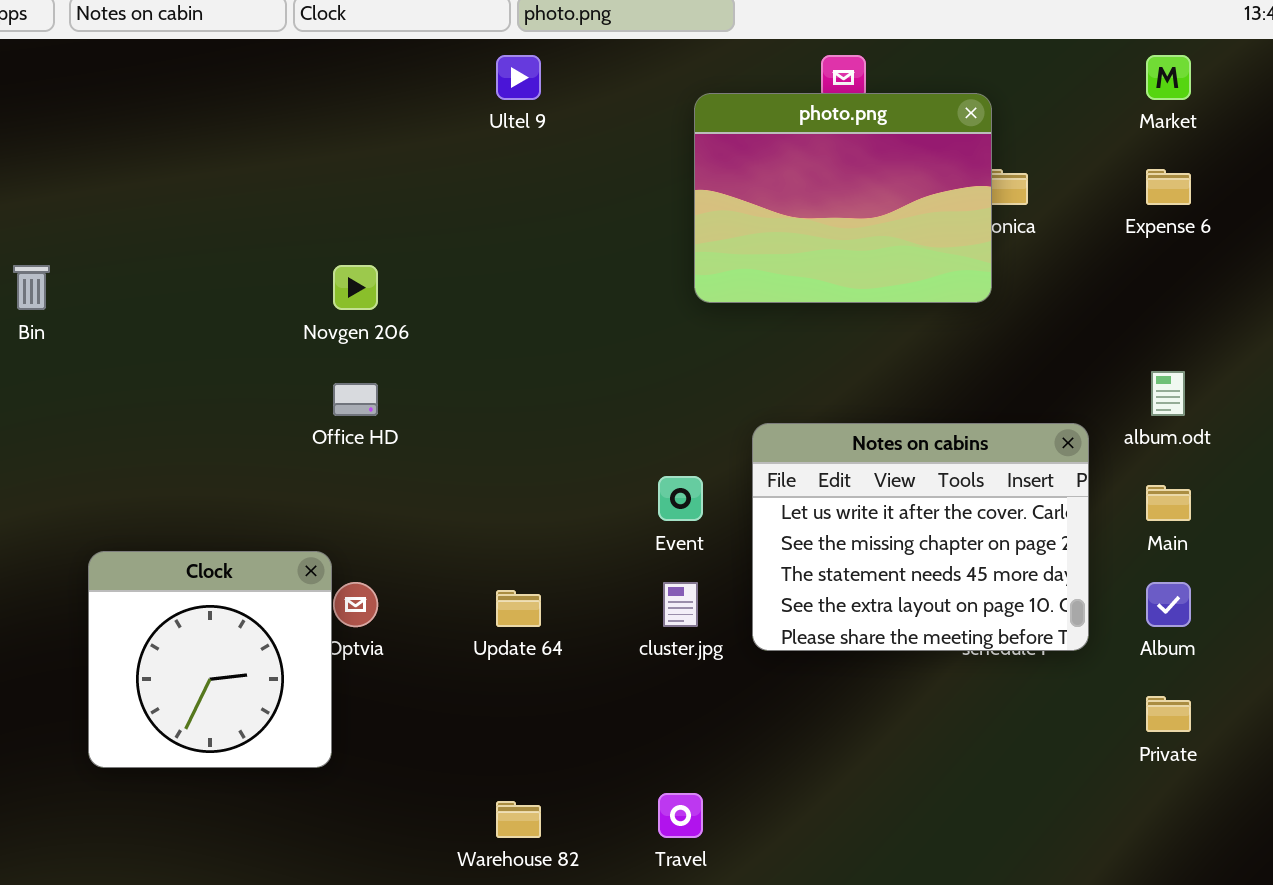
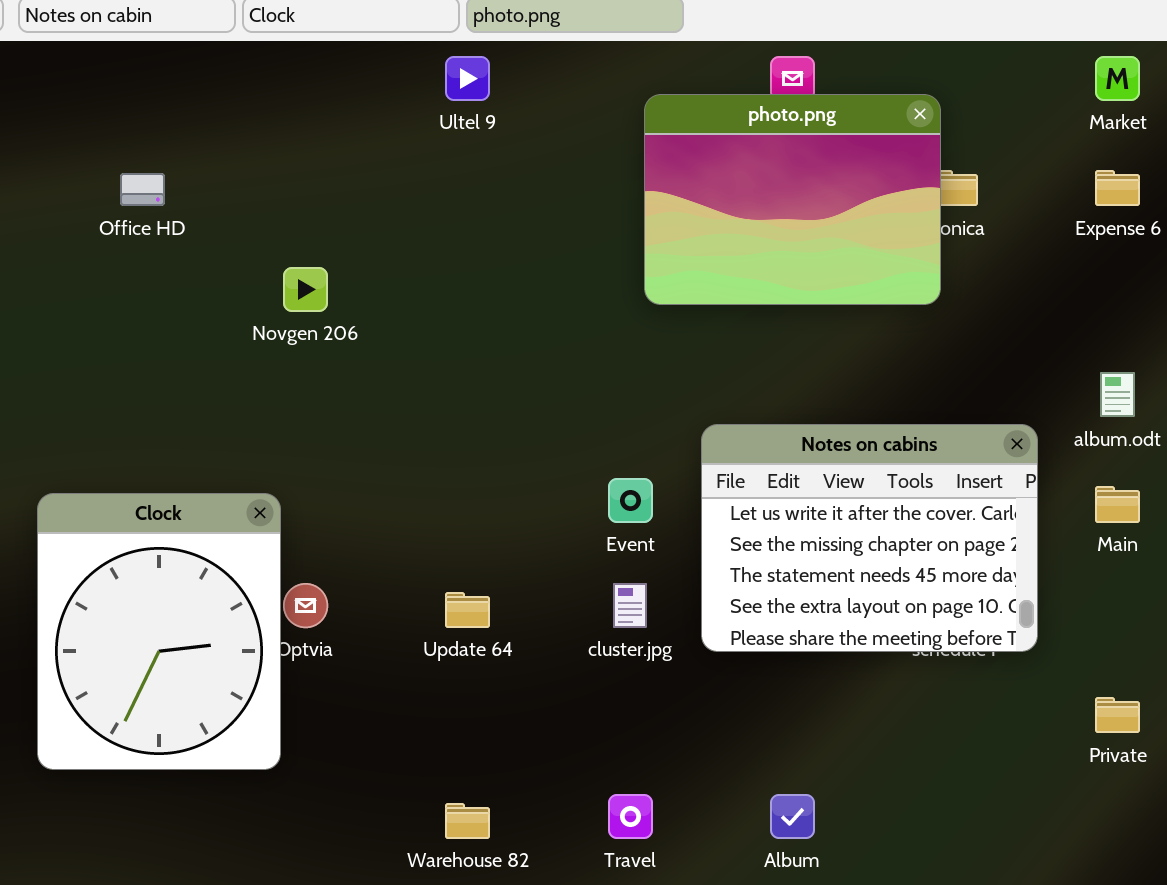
Office HD: [333,383,378,416] -> [120,173,165,206], moved
Clock: [88,551,332,768] -> [37,493,281,770], resized
Album: [1146,582,1191,627] -> [770,794,815,839], moved

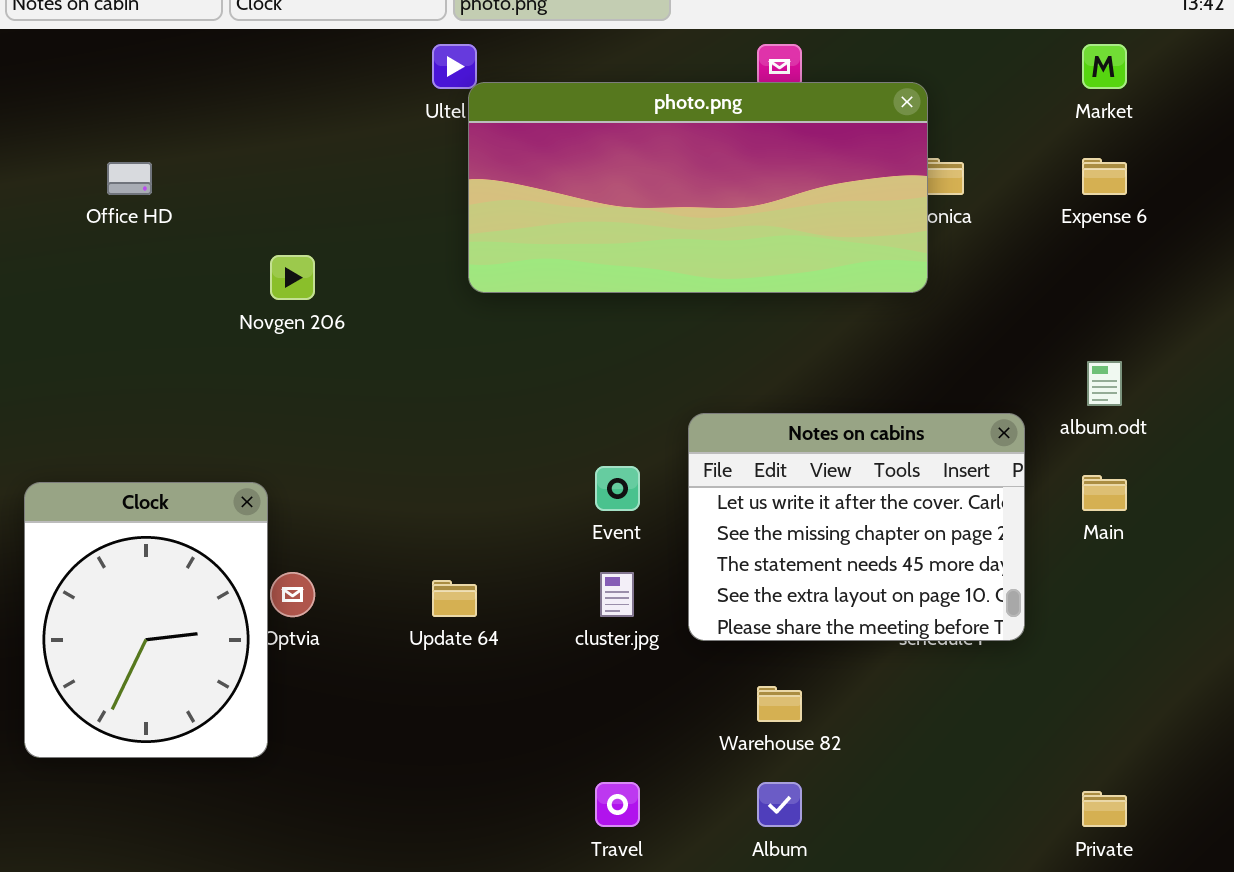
photo.png: [644,94,941,305] -> [468,82,928,293], resized
Private: [1095,697,1140,733] -> [1082,791,1127,827], moved
Warehouse 82: [445,803,490,839] -> [757,686,802,722], moved

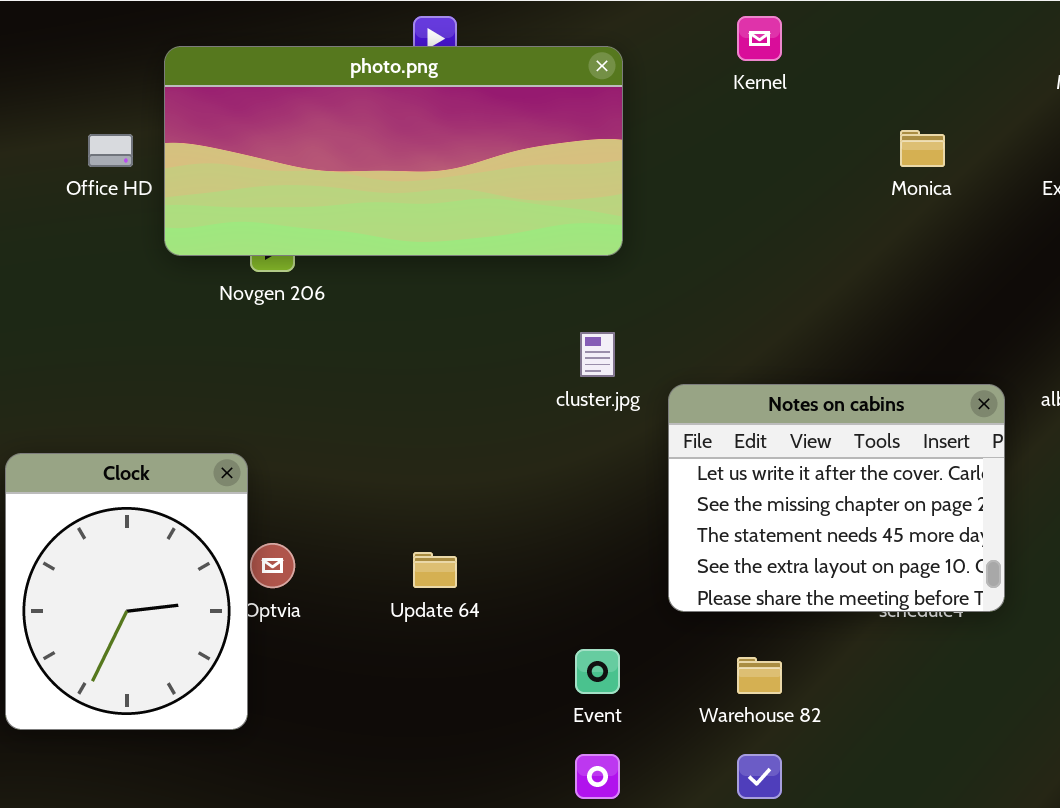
photo.png: [468,82,928,293] -> [164,46,623,256], moved
Event: [595,466,640,511] -> [575,649,620,694], moved
cluster.jpg: [600,572,634,617] -> [580,332,615,377], moved

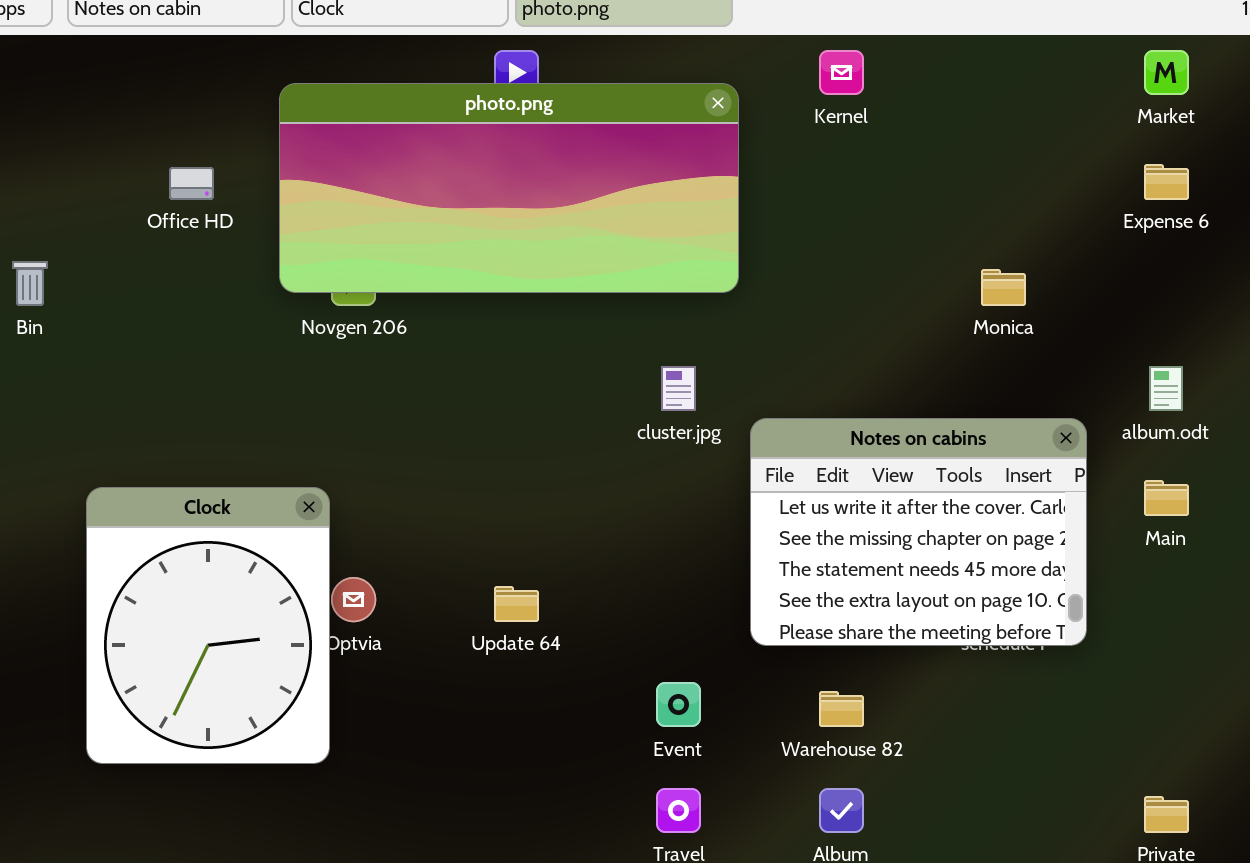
photo.png: [164,46,623,256] -> [279,83,739,293], moved
Monica: [900,130,945,167] -> [981,269,1026,306], moved

